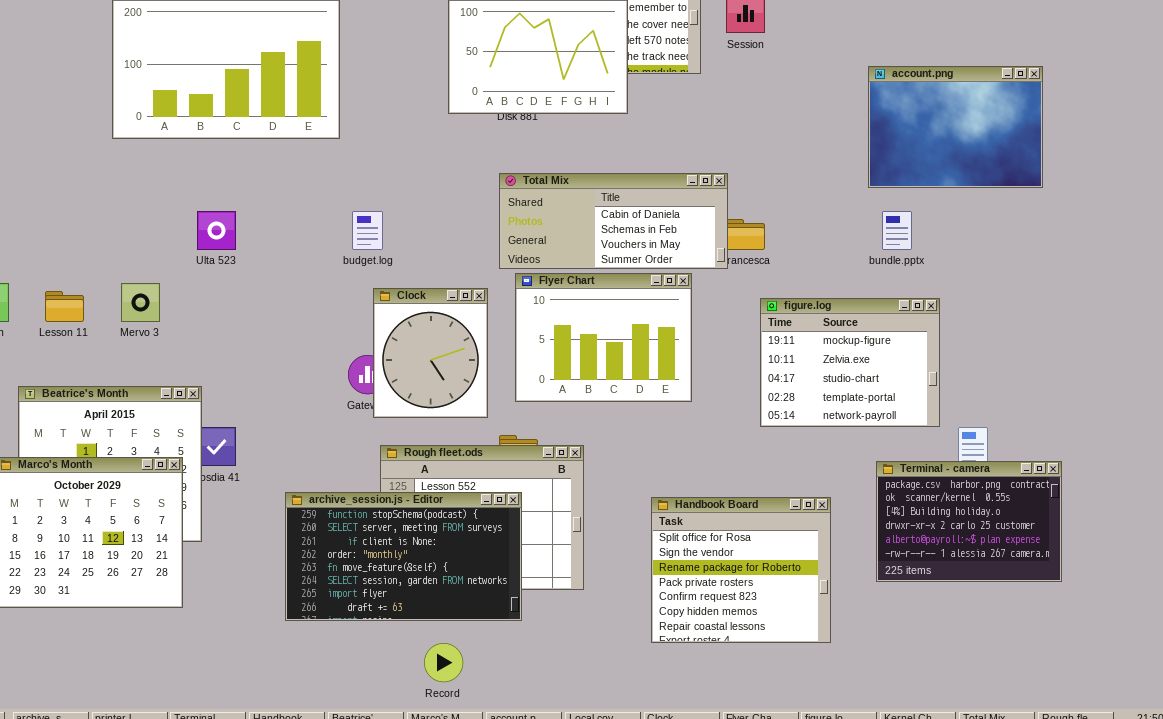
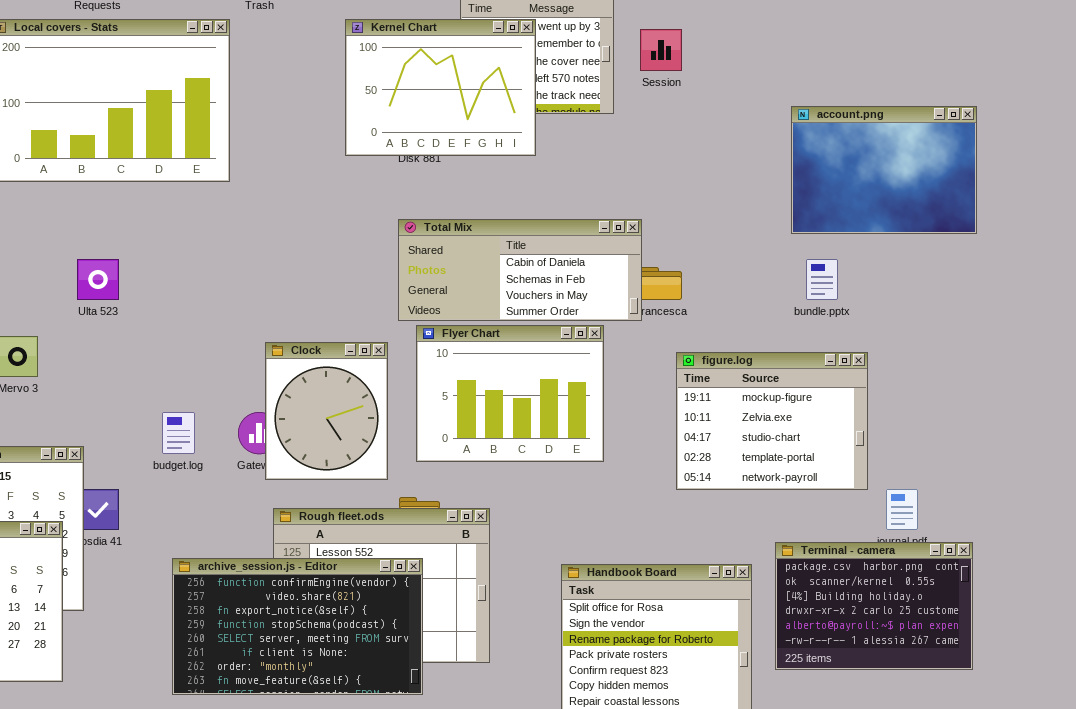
budget.log: [352,211,383,250] -> [162,412,195,454], moved
Terminal - camera: [876,461,1062,582] -> [775,542,973,670], moved
archive_session.js - Editor: [285,492,522,621] -> [172,558,423,695], scrolled up 3 rows

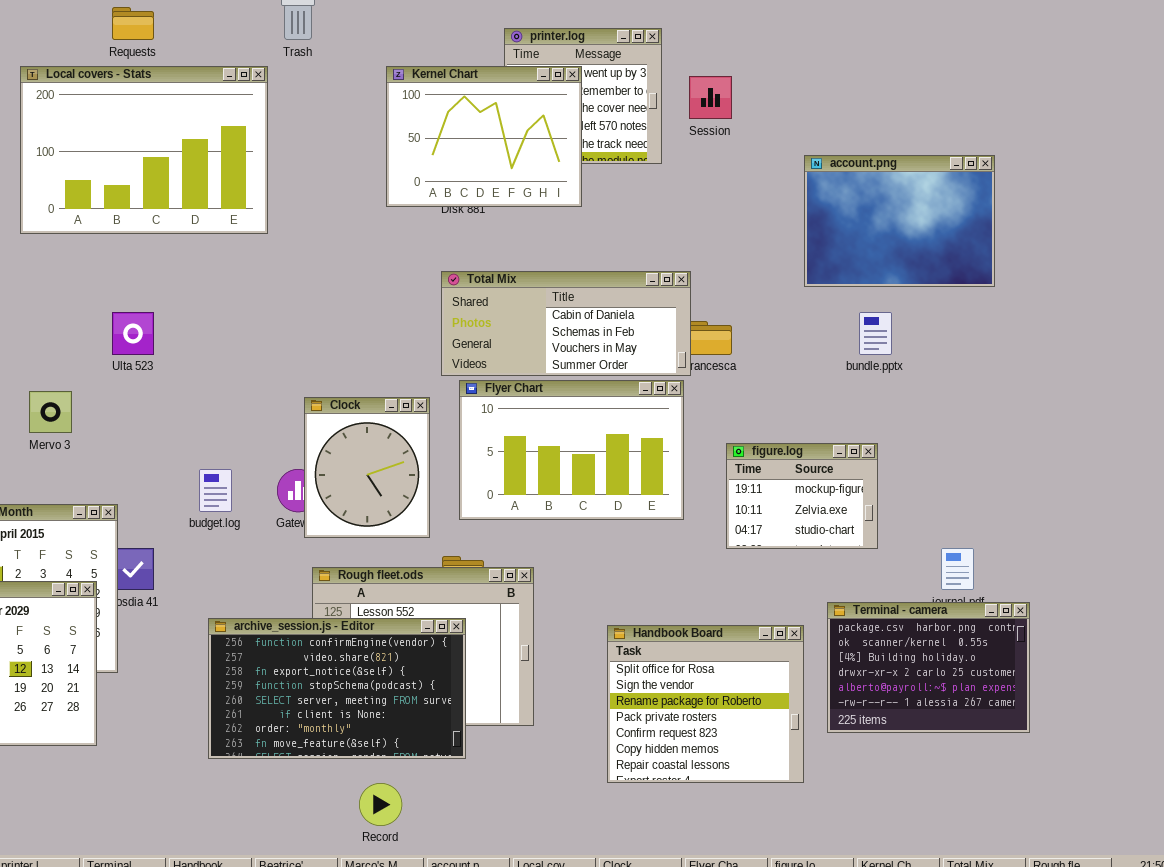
account.png: [791,106,977,234] -> [804,155,995,287], moved
Flyer Chart: [416,325,604,462] -> [459,380,684,520], resized
figure.log: [676,352,868,490] -> [726,443,878,549], resized

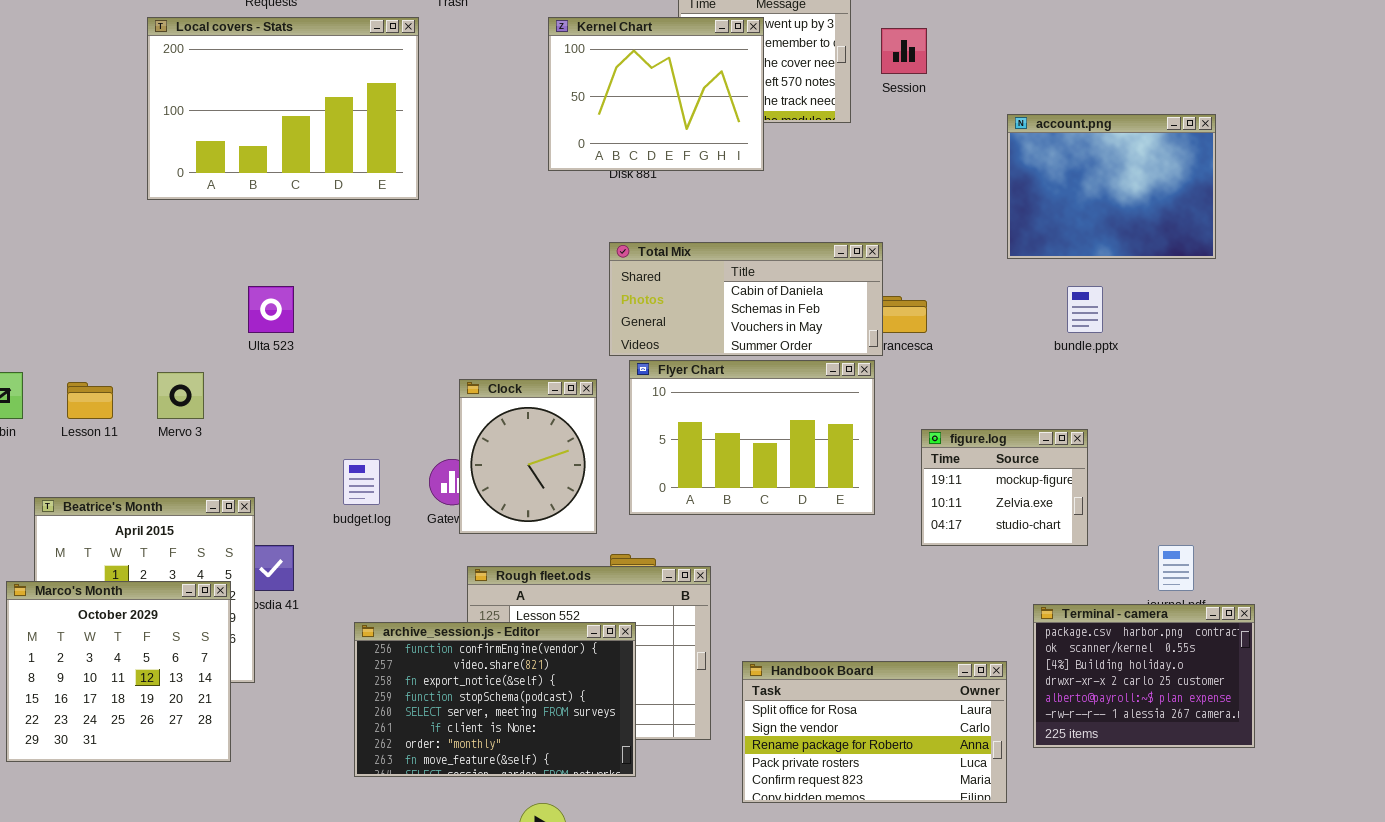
Handbook Board: [607,625,804,783] -> [742,661,1007,803], resized

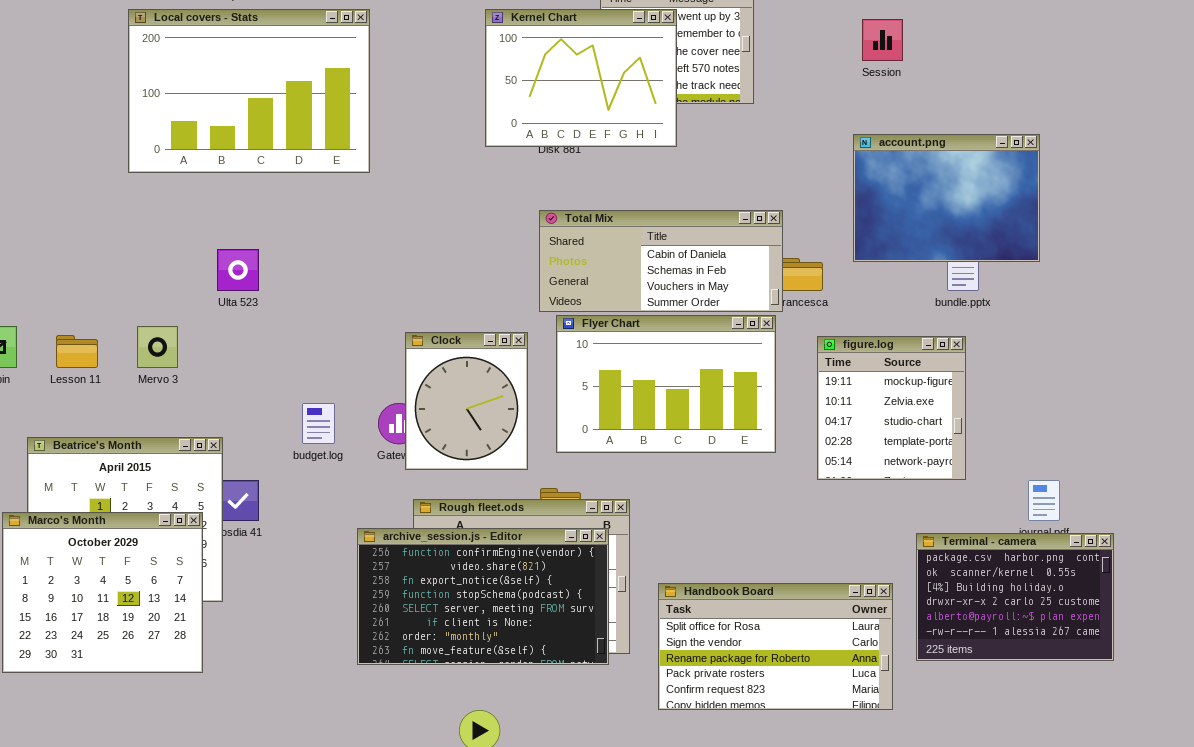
Session: [881,28,927,74] -> [862,19,903,61], moved
account.png: [1007,114,1216,259] -> [853,134,1040,262], moved
figure.log: [921,429,1088,546] -> [817,336,966,480], resized
archive_session.js - Editor: [354,622,636,777] -> [357,528,609,665], moved

